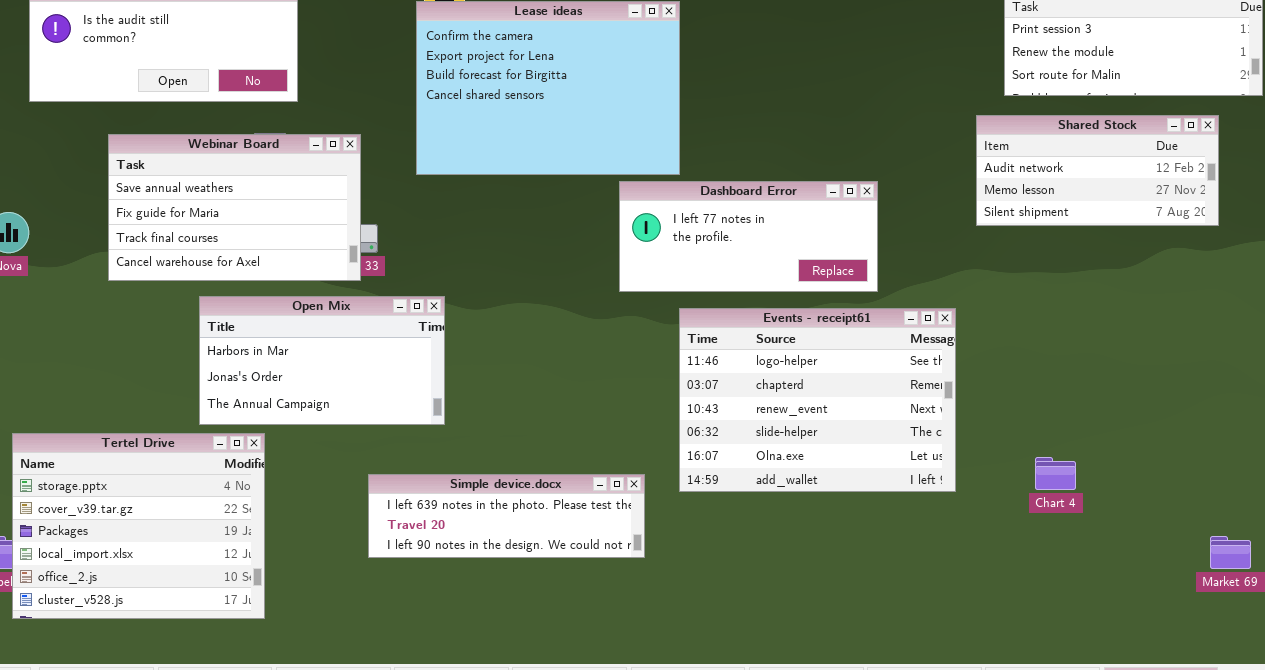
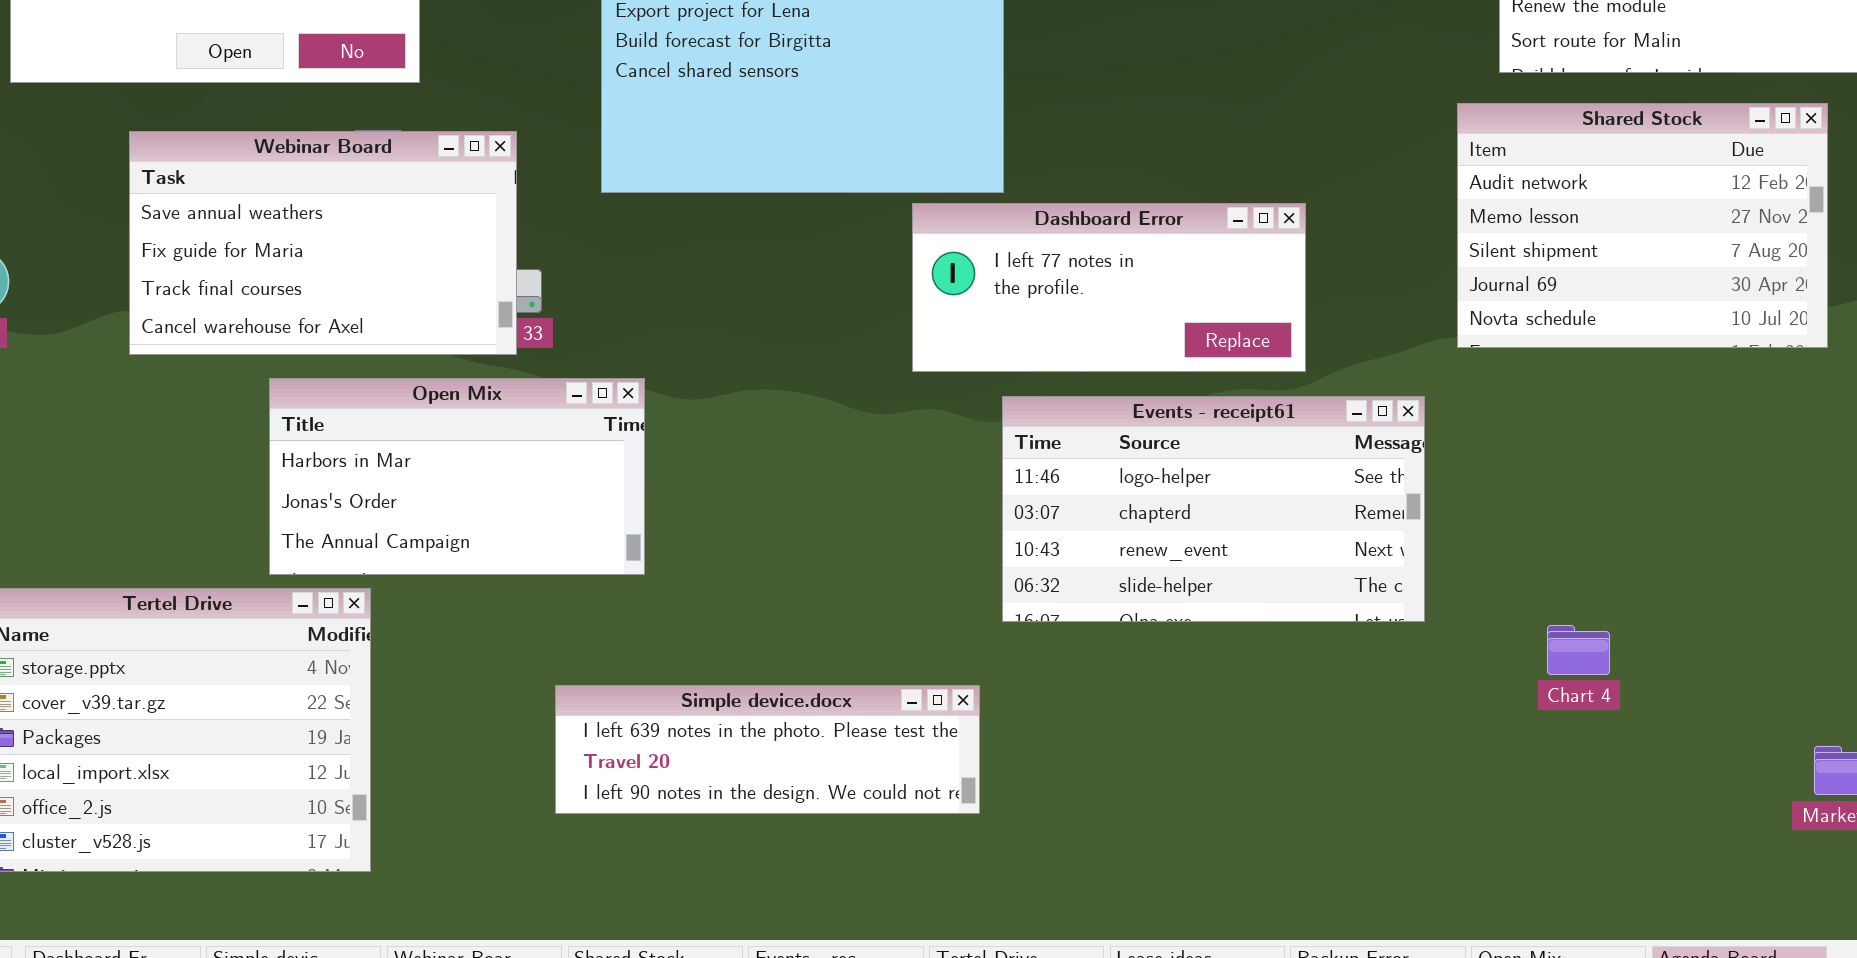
Shared Stock: [976,115,1219,226] -> [1457,103,1828,348], resized
Events - receipt61: [679,308,956,492] -> [1002,396,1425,622], resized
Simple device.docx: [368,474,645,558] -> [555,685,980,814], moved

